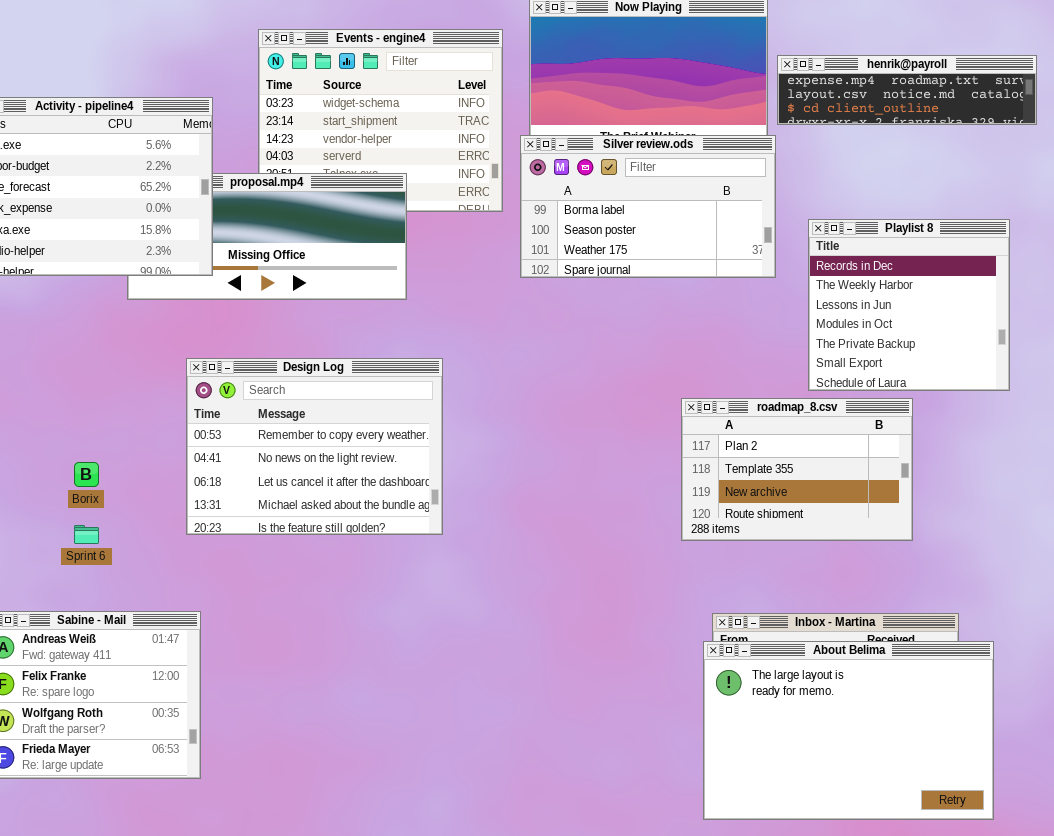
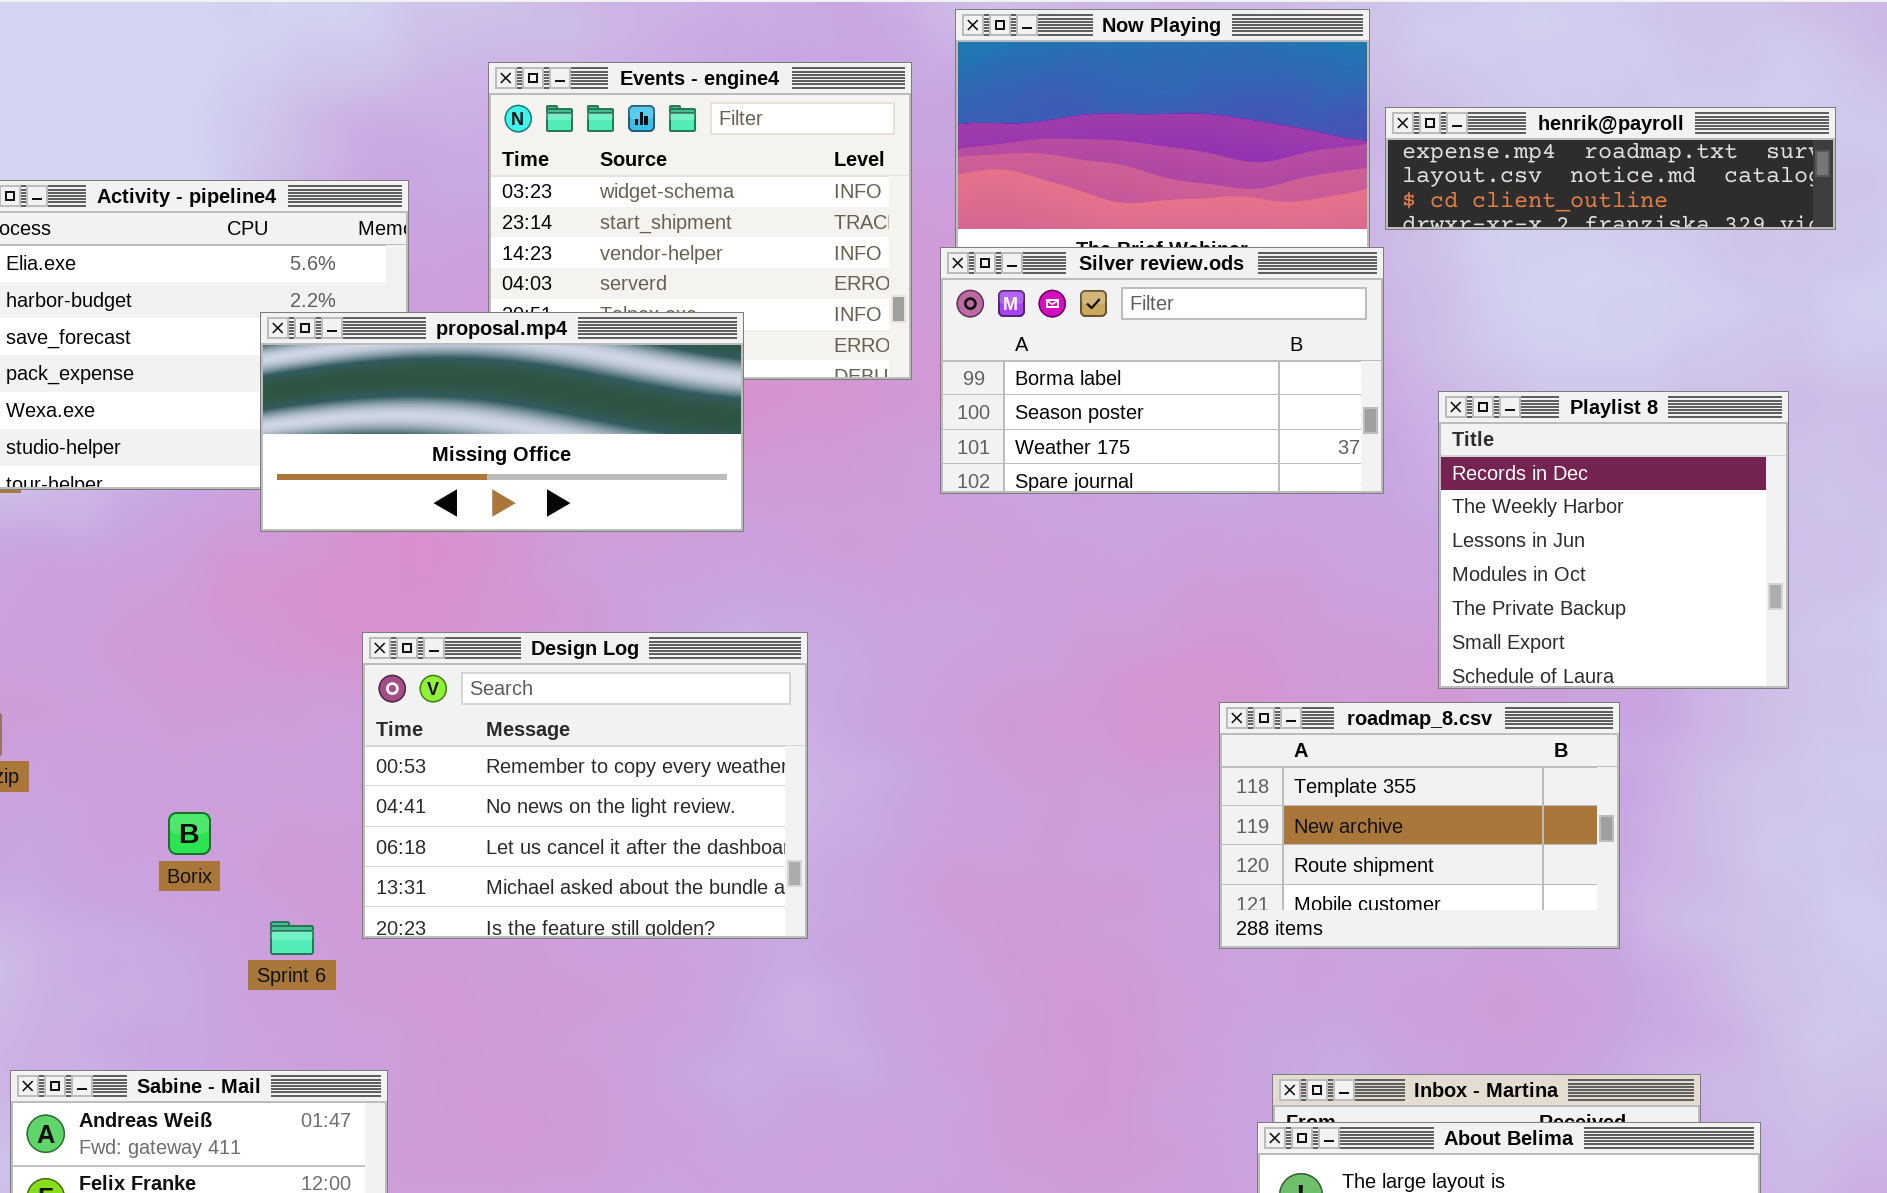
proposal.mp4: [127,173,407,300] -> [260,312,744,532], raised
roadmap_8.csv: [681,398,913,541] -> [1219,702,1620,949], scrolled down 1 row
Sprint 6: [74,525,99,544] -> [270,921,314,955], moved

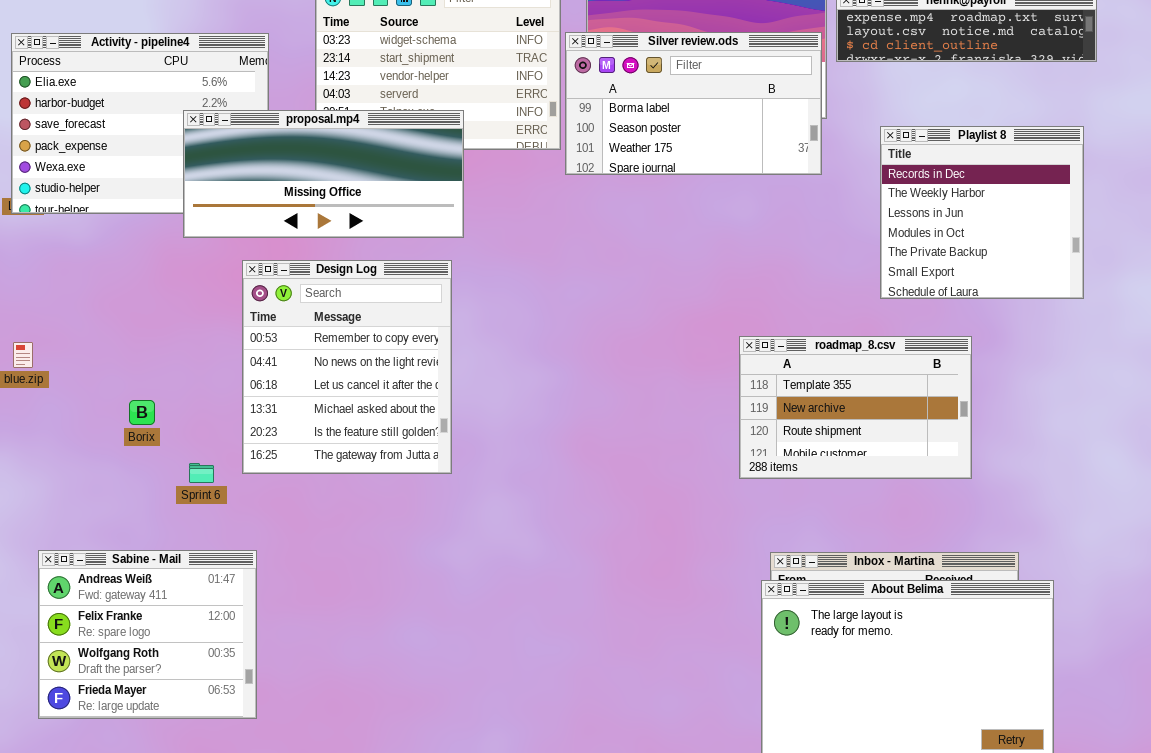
Silver review.ods: [940,247,1384,494] -> [565,32,822,175], moved
Playlist 8: [1438,391,1789,689] -> [880,126,1084,299], moved
Design Log: [362,632,808,939] -> [242,260,452,474], resized

